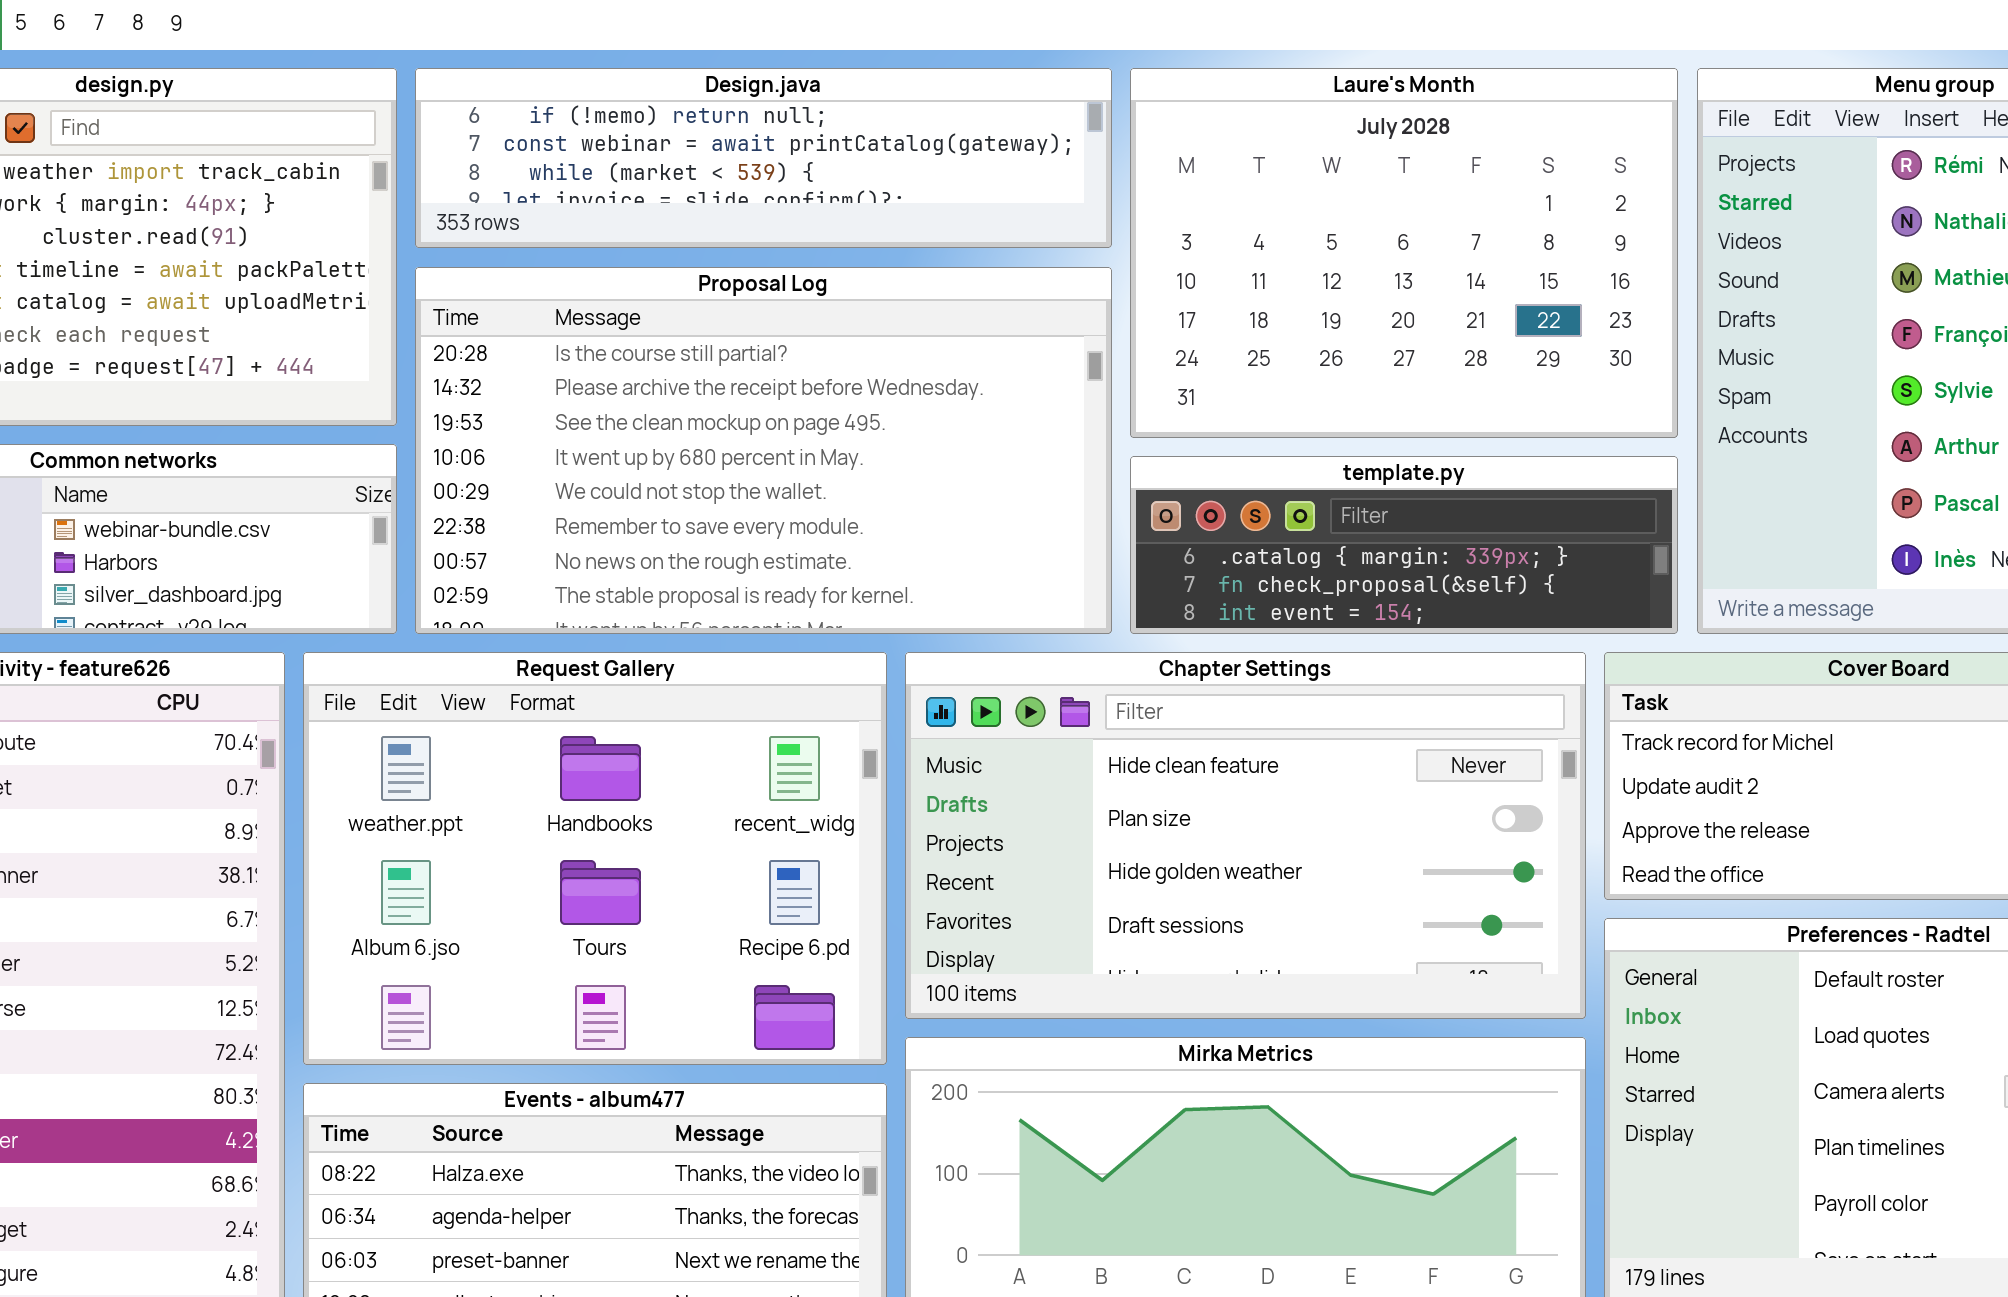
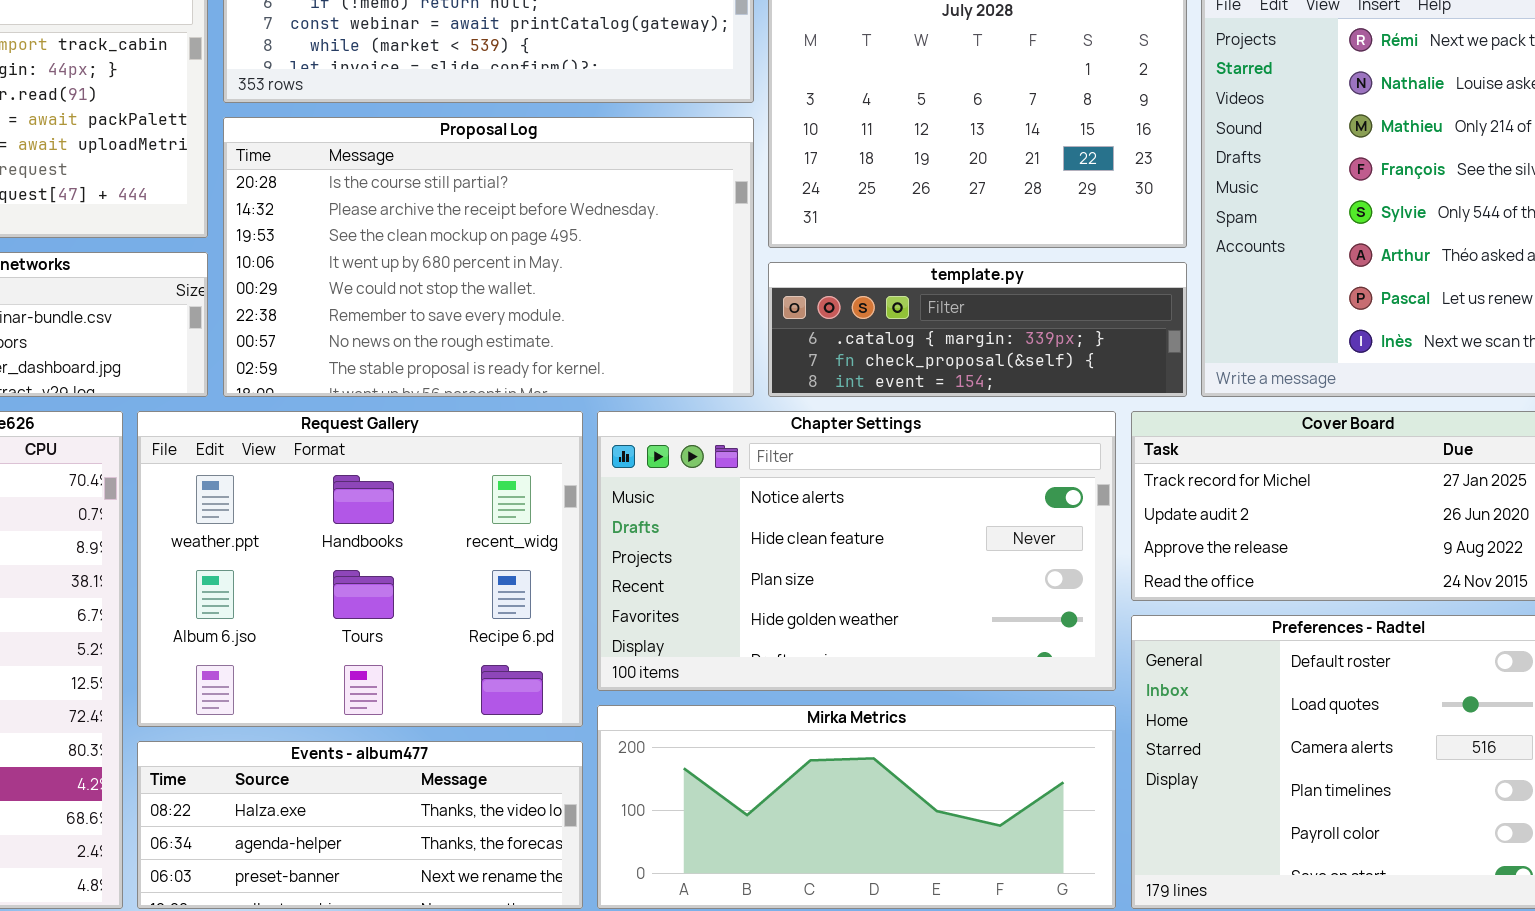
Chapter Settings: [905,652,1586,1019] -> [597,411,1116,691], scrolled up 1 row

